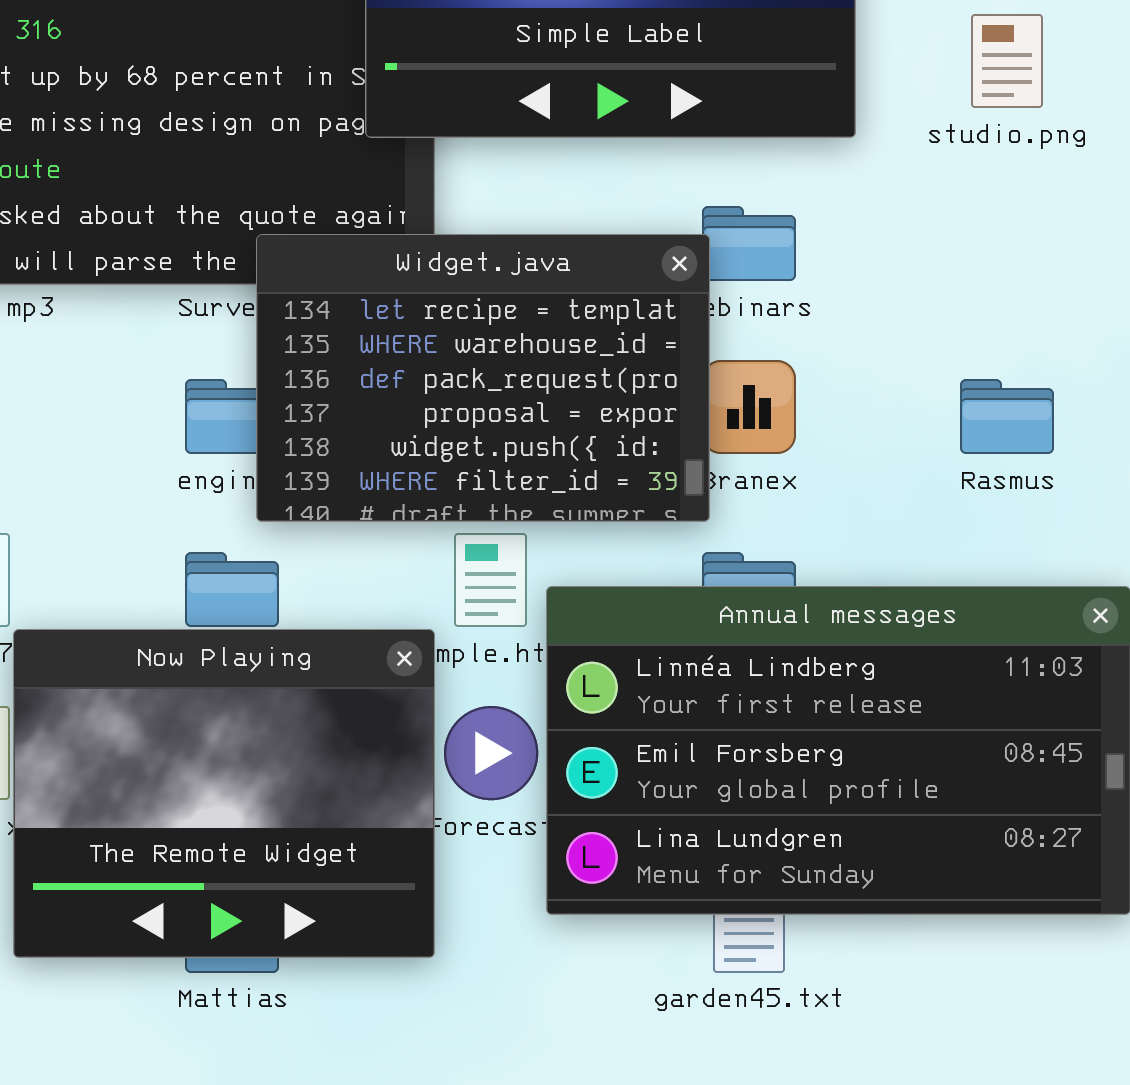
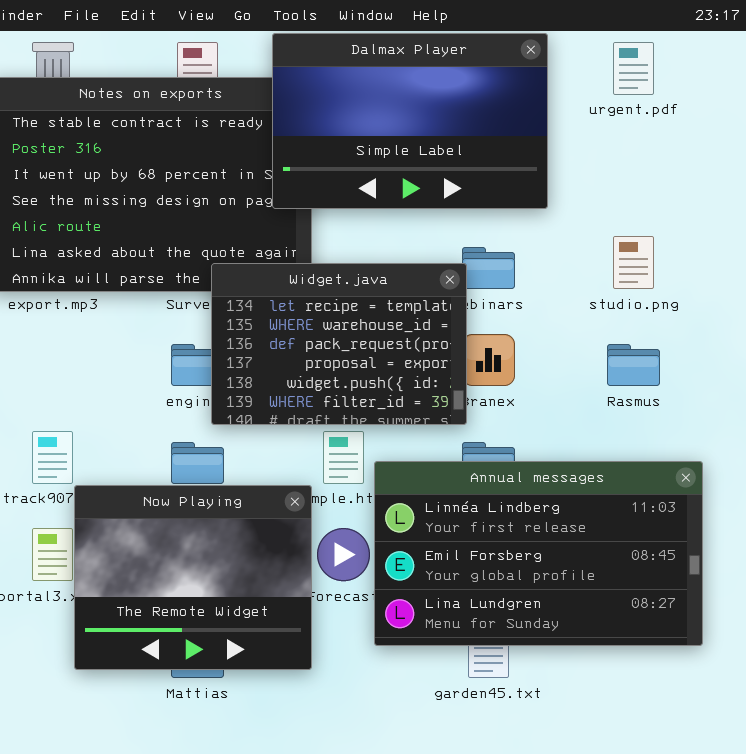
studio.png: [971,14,1043,108] -> [613,236,654,289], moved

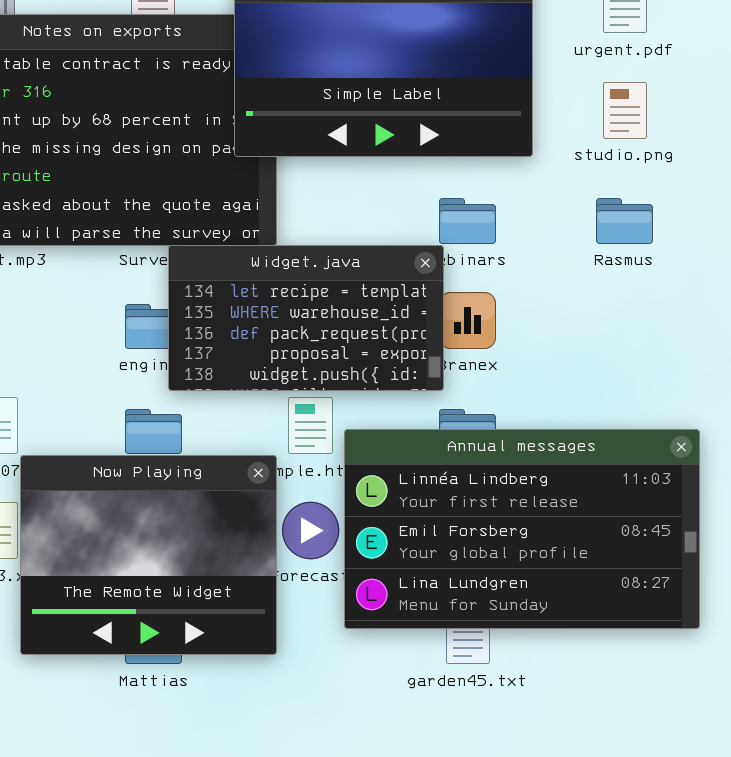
studio.png: [613,236,654,289] -> [603,82,647,139], moved
Widget.java: [211,263,467,425] -> [168,245,444,391], resized
Rasmus: [607,344,660,386] -> [596,198,653,244], moved

